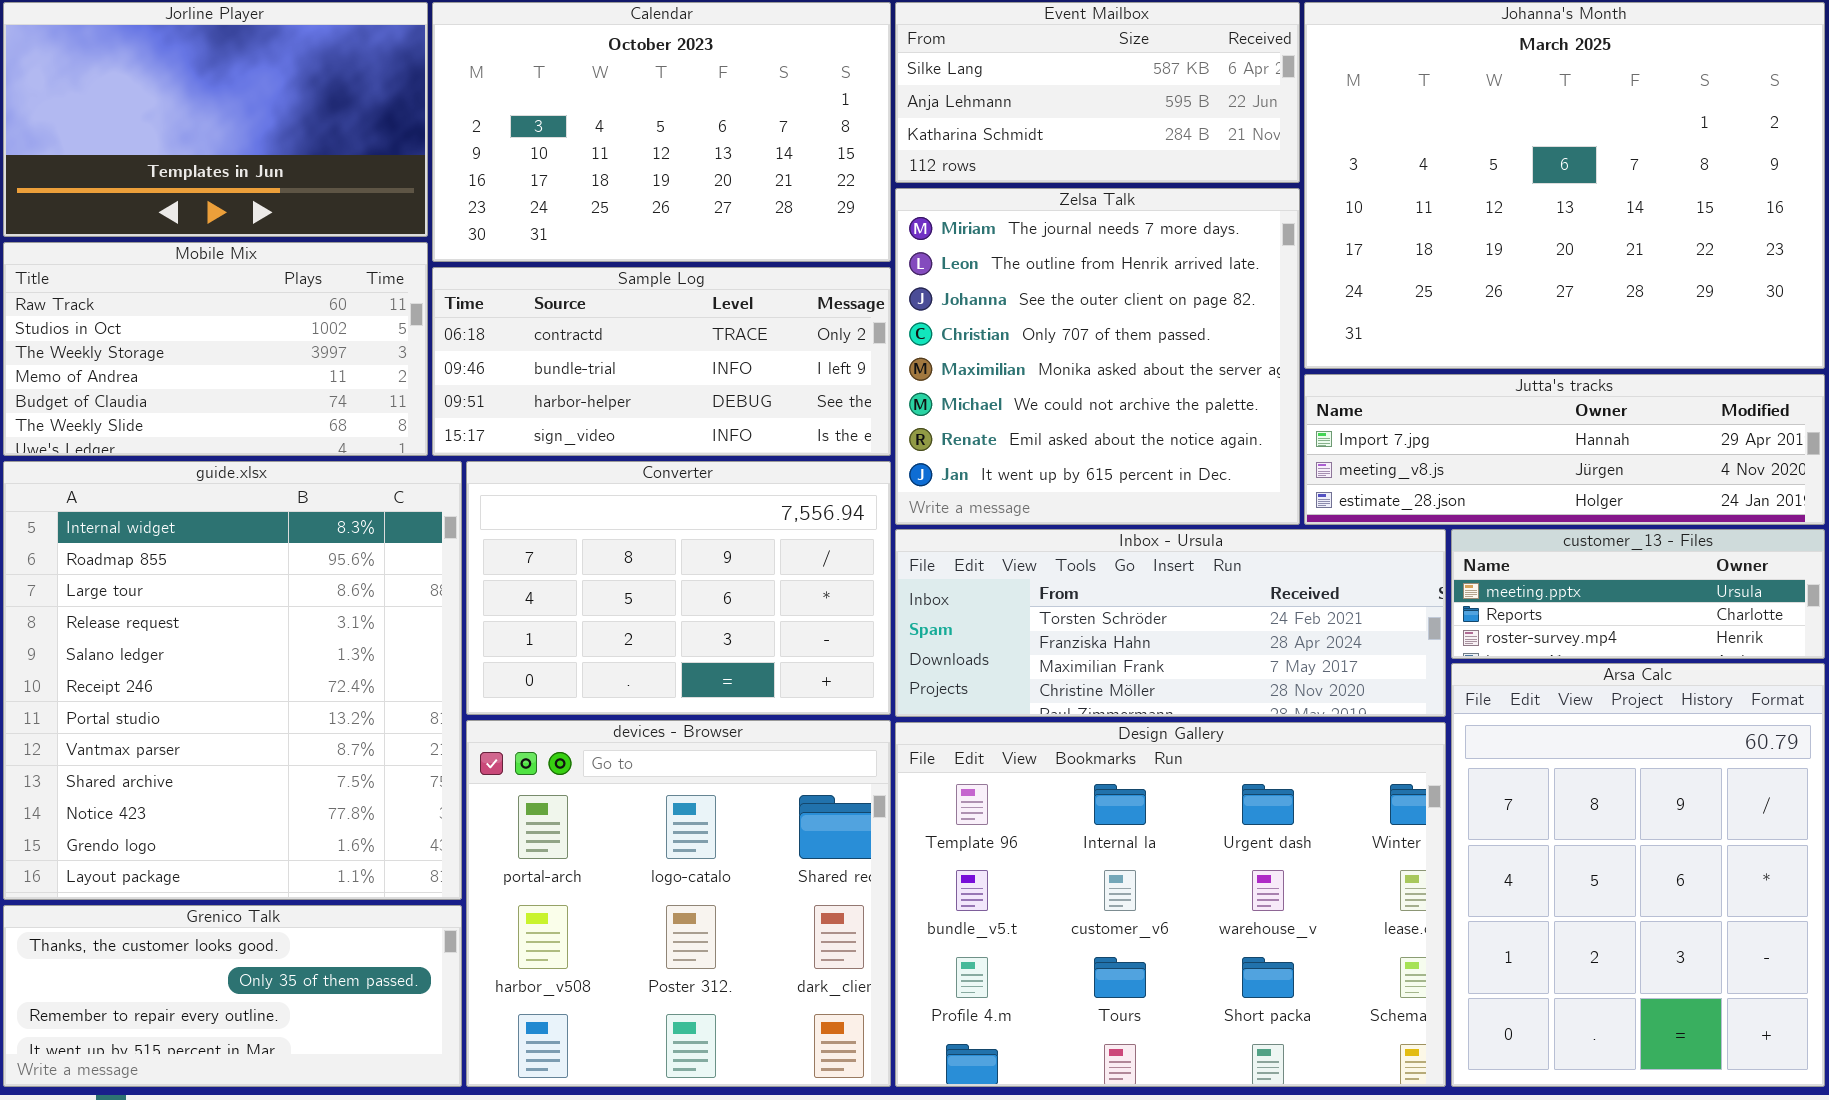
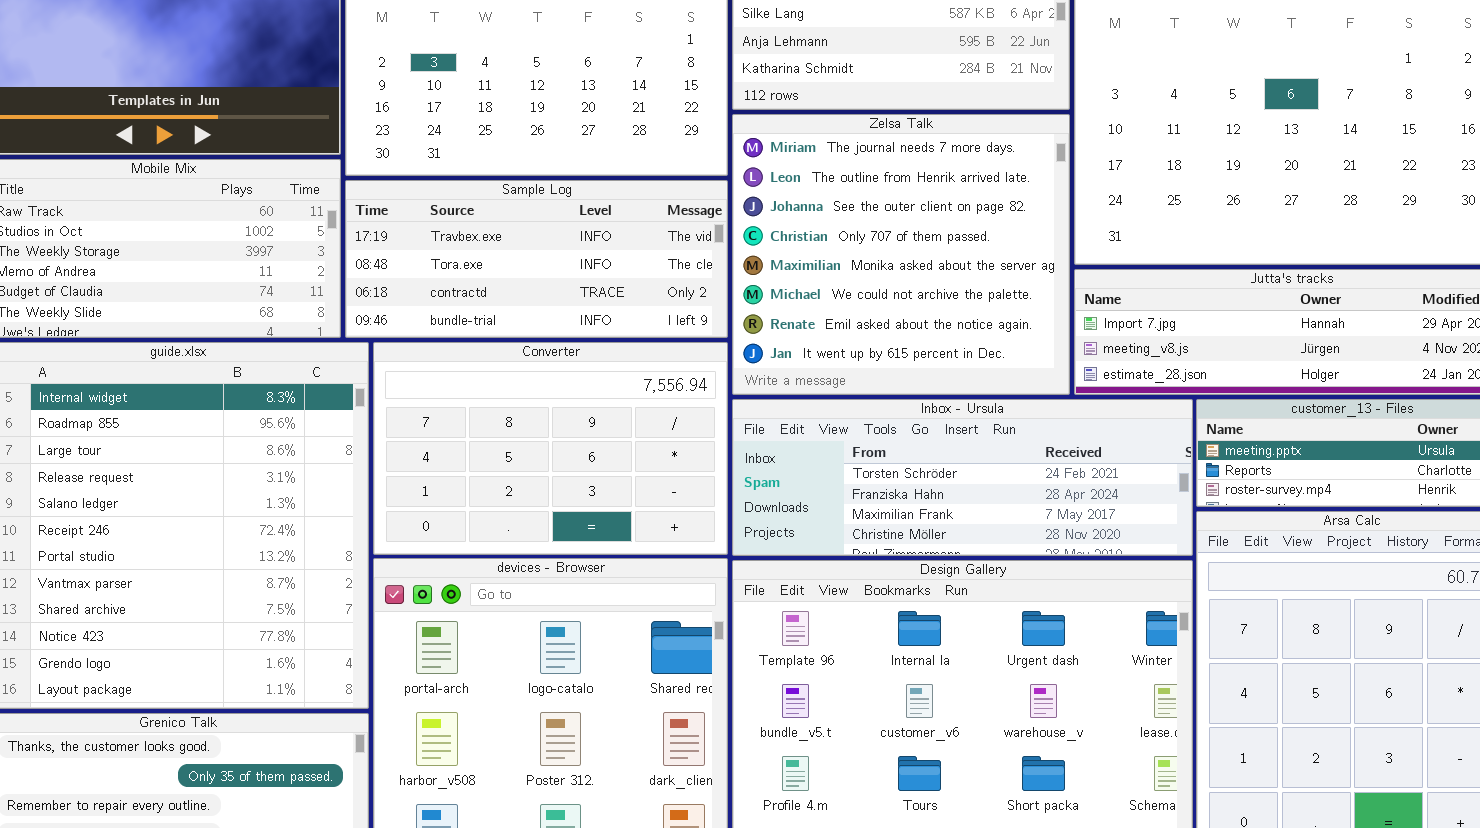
Sample Log: [432,267,891,456] -> [345,180,728,338], scrolled up 2 rows

